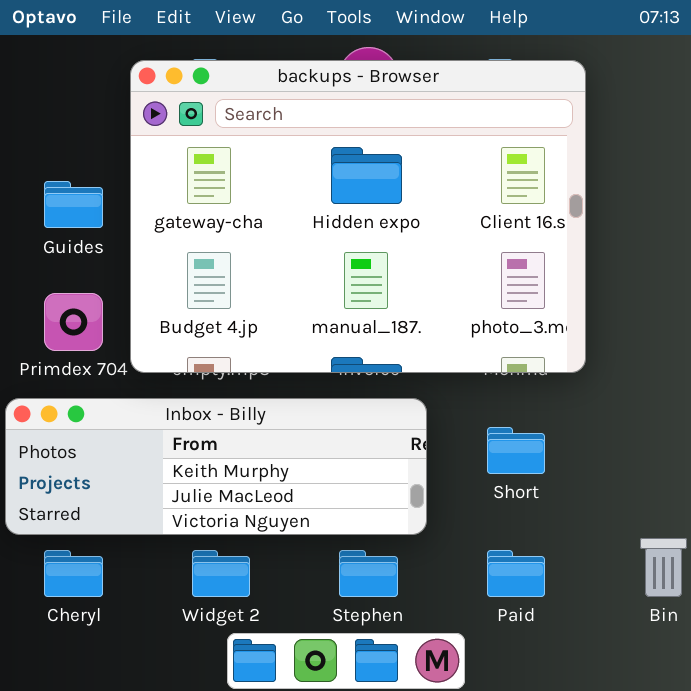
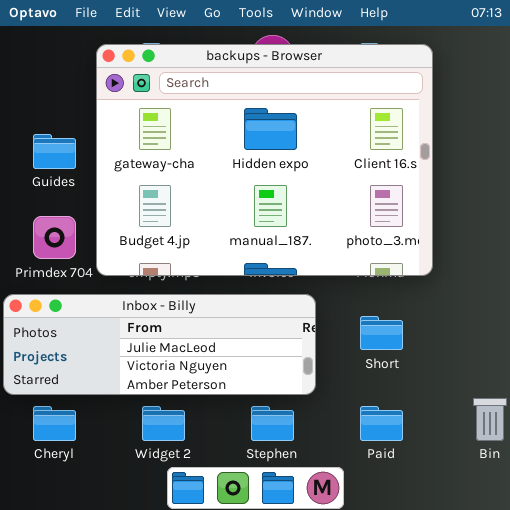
Inbox - Billy: [5,398,427,535] -> [3,294,316,395], scrolled down 1 row

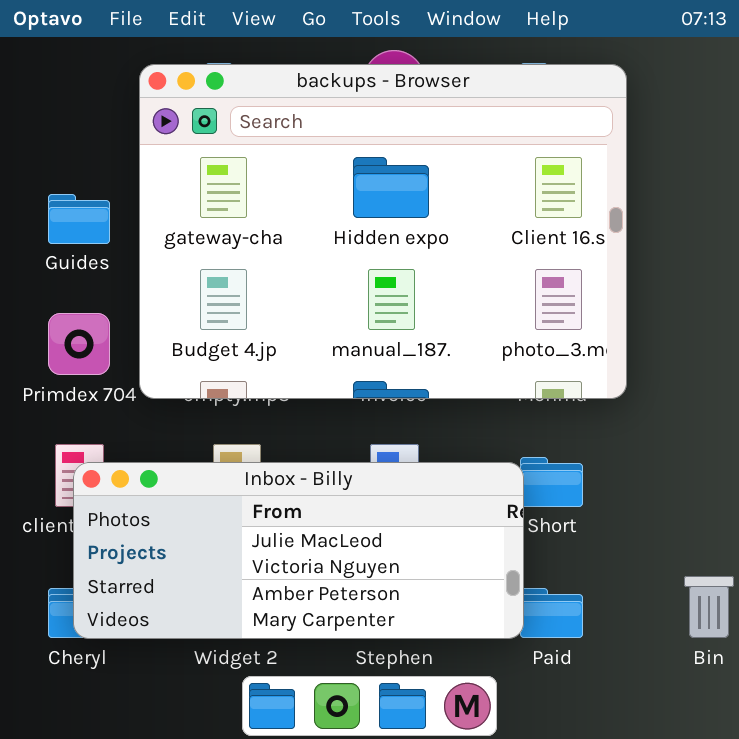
Inbox - Billy: [3,294,316,395] -> [73,462,524,639], moved, resized

